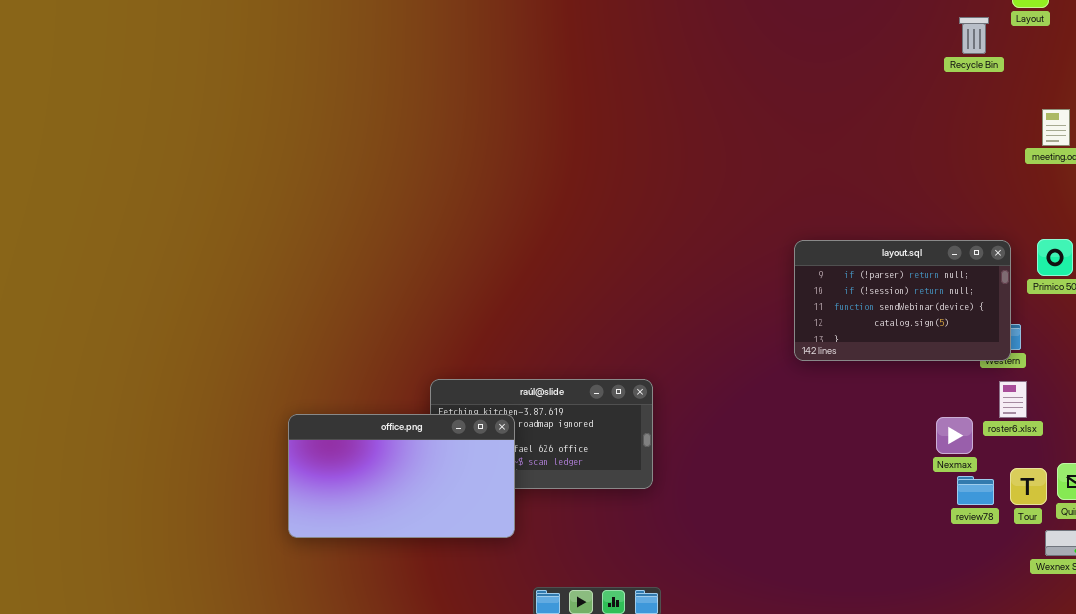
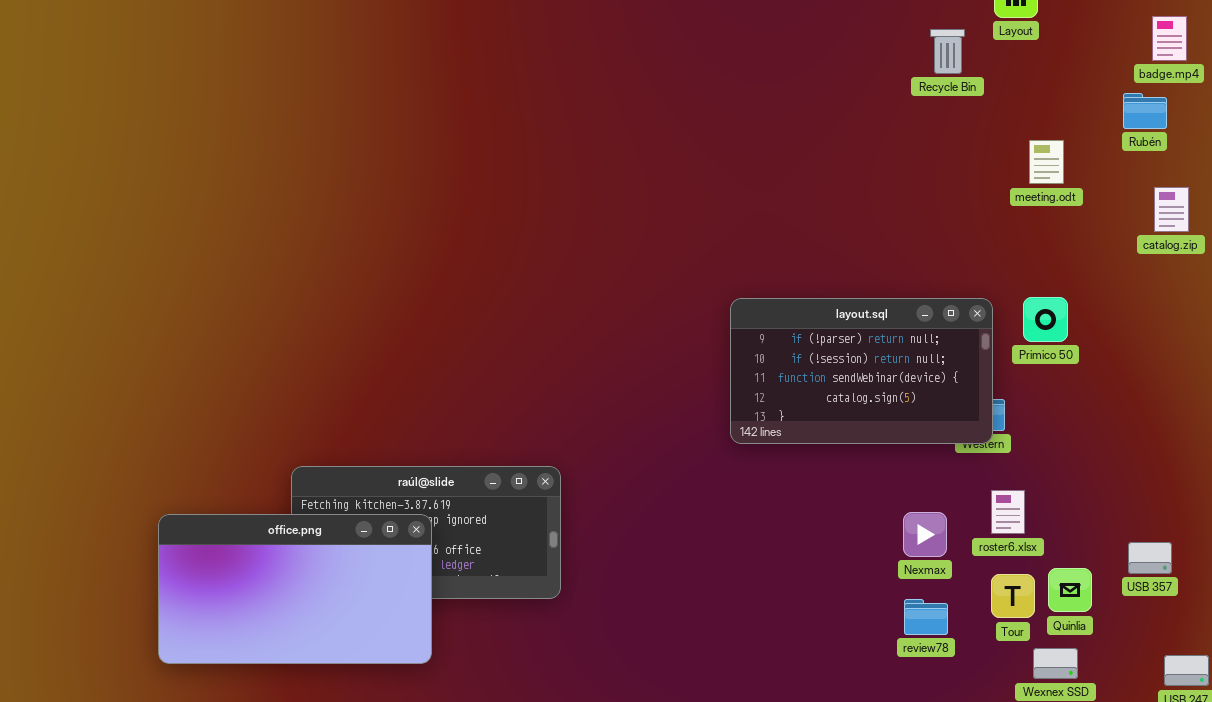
roster6.xlsx: [999,381,1027,418] -> [991,490,1025,534], moved
office.png: [288,414,515,538] -> [158,514,432,664], moved
review78: [957,476,994,505] -> [904,599,948,635], moved

